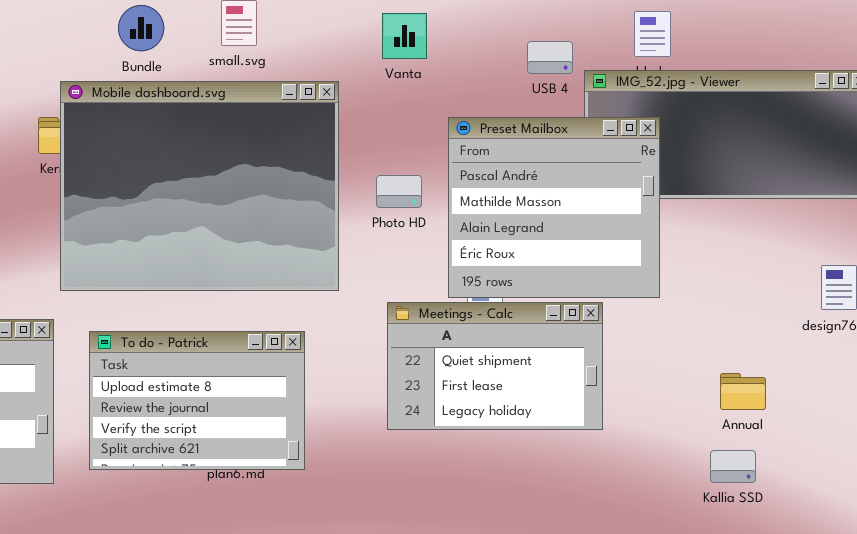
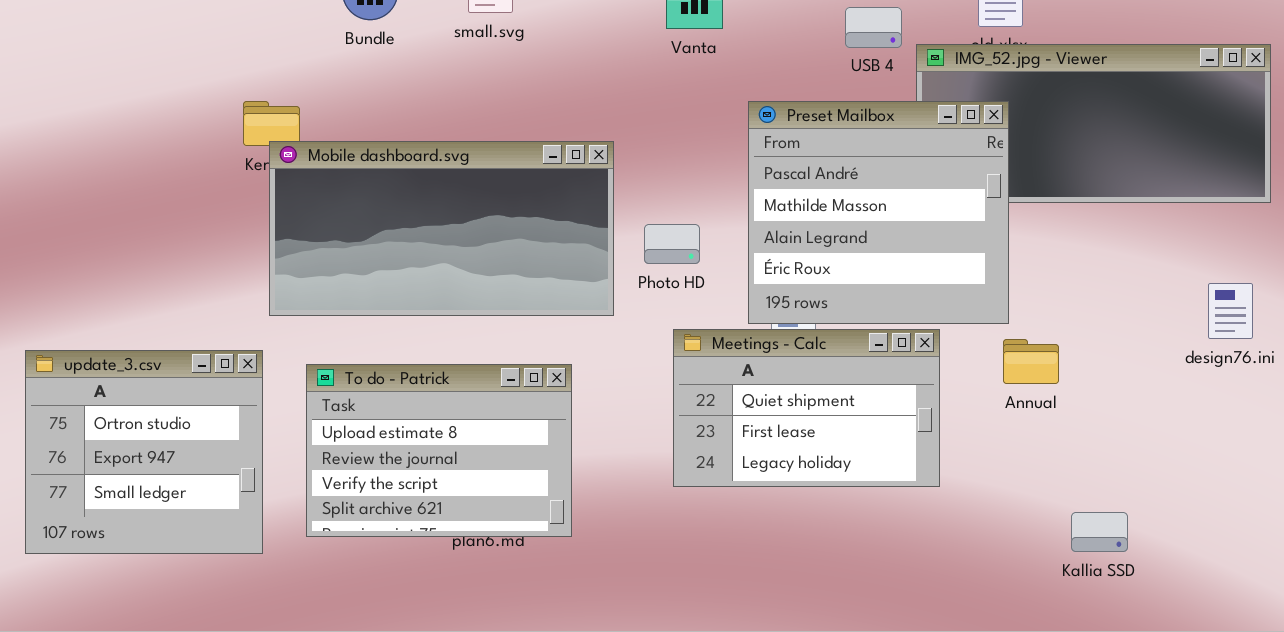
Mobile dashboard.svg: [60,81,339,291] -> [269,141,614,316], resized
Photo HD: [376,175,422,208] -> [644,224,700,264], moved
Annual: [720,373,766,410] -> [1003,339,1059,384], moved

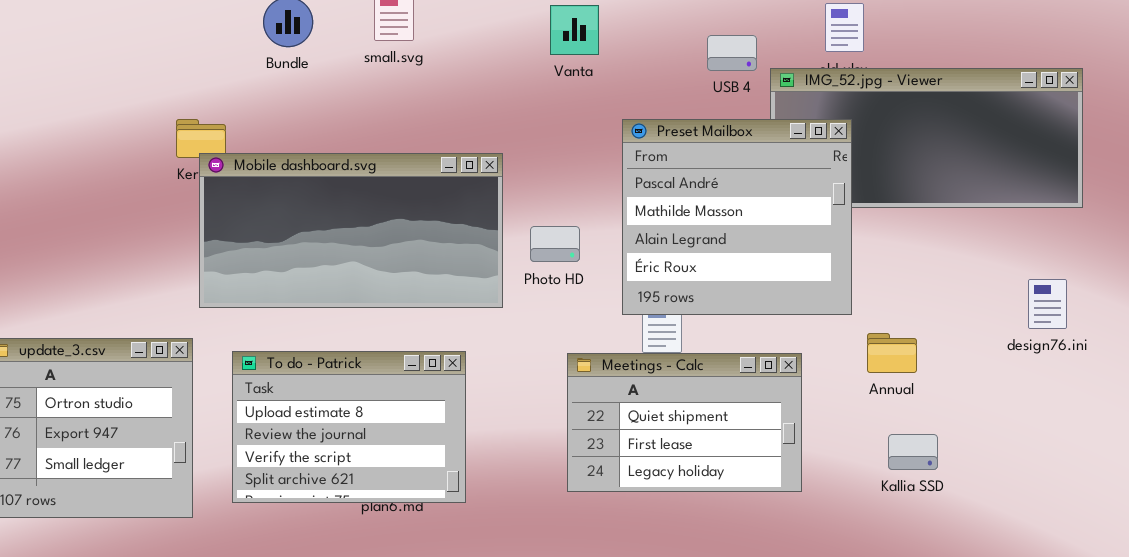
Meetings - Calc: [673,329,940,487] -> [567,353,802,492], moved
Annual: [1003,339,1059,384] -> [867,333,917,373], moved
Kallia SSD: [1071,512,1128,552] -> [888,434,938,470], moved

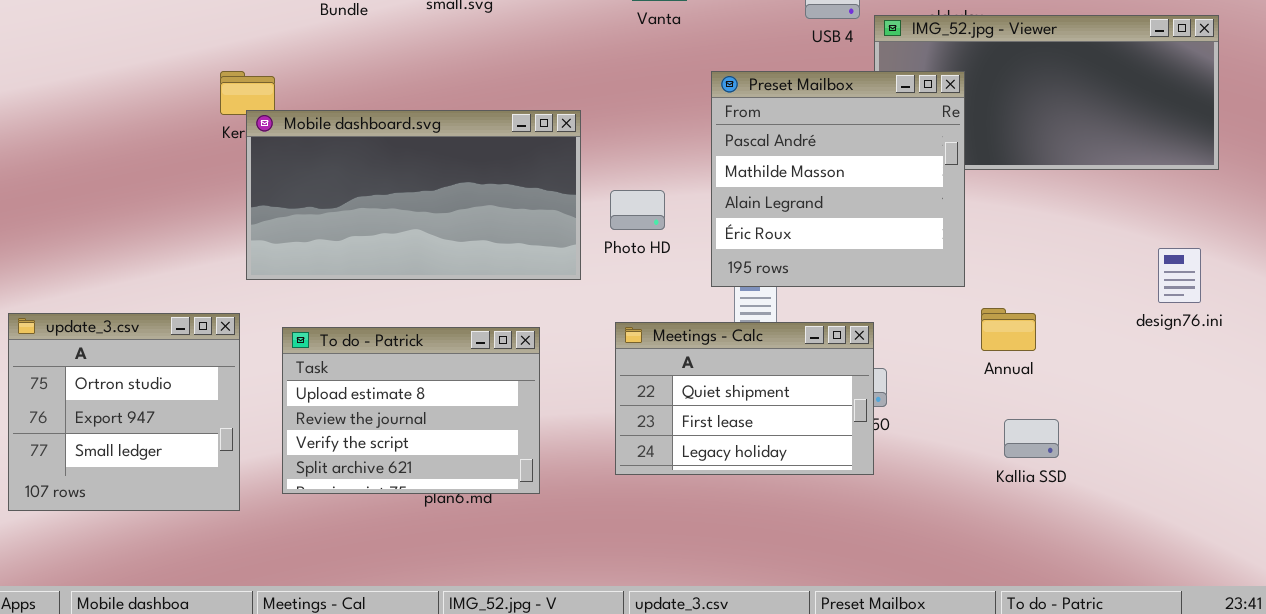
Meetings - Calc: [567,353,802,492] -> [615,322,874,475], moved

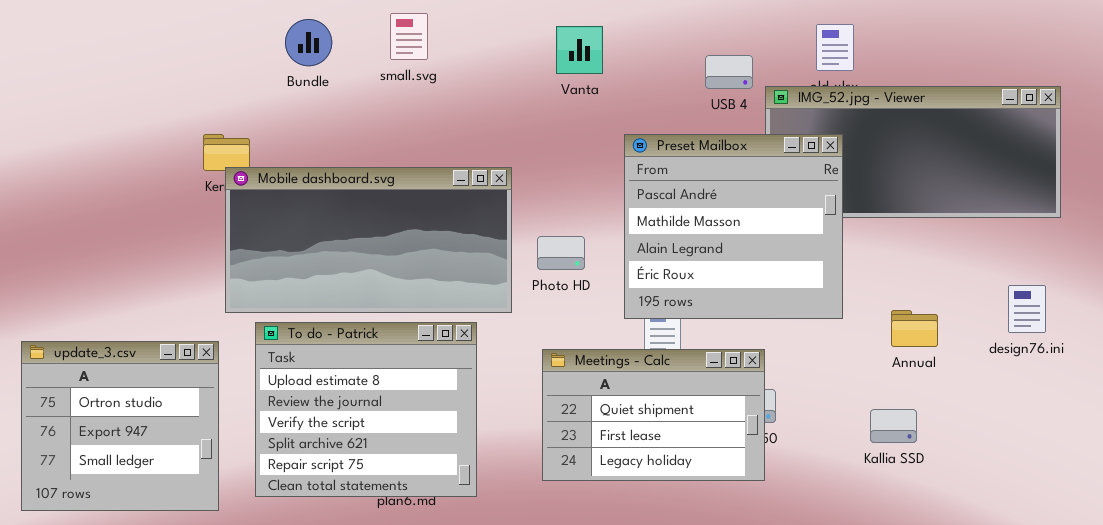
Annual: [981,308,1036,351] -> [891,310,938,347], moved
To do - Patrick: [282,327,540,494] -> [255,322,477,497], resized
Kallia SSD: [1004,419,1059,458] -> [870,409,917,443], moved

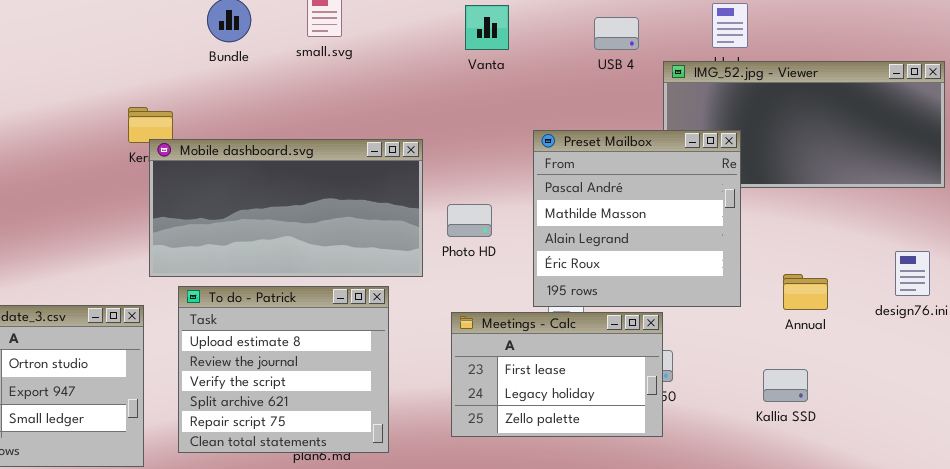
USB 4: [705,55,753,89] -> [594,17,639,50], moved
Preset Mailbox: [624,134,843,319] -> [533,130,741,307], moved
Meetings - Calc: [542,349,765,481] -> [451,312,663,437], scrolled down 1 row

